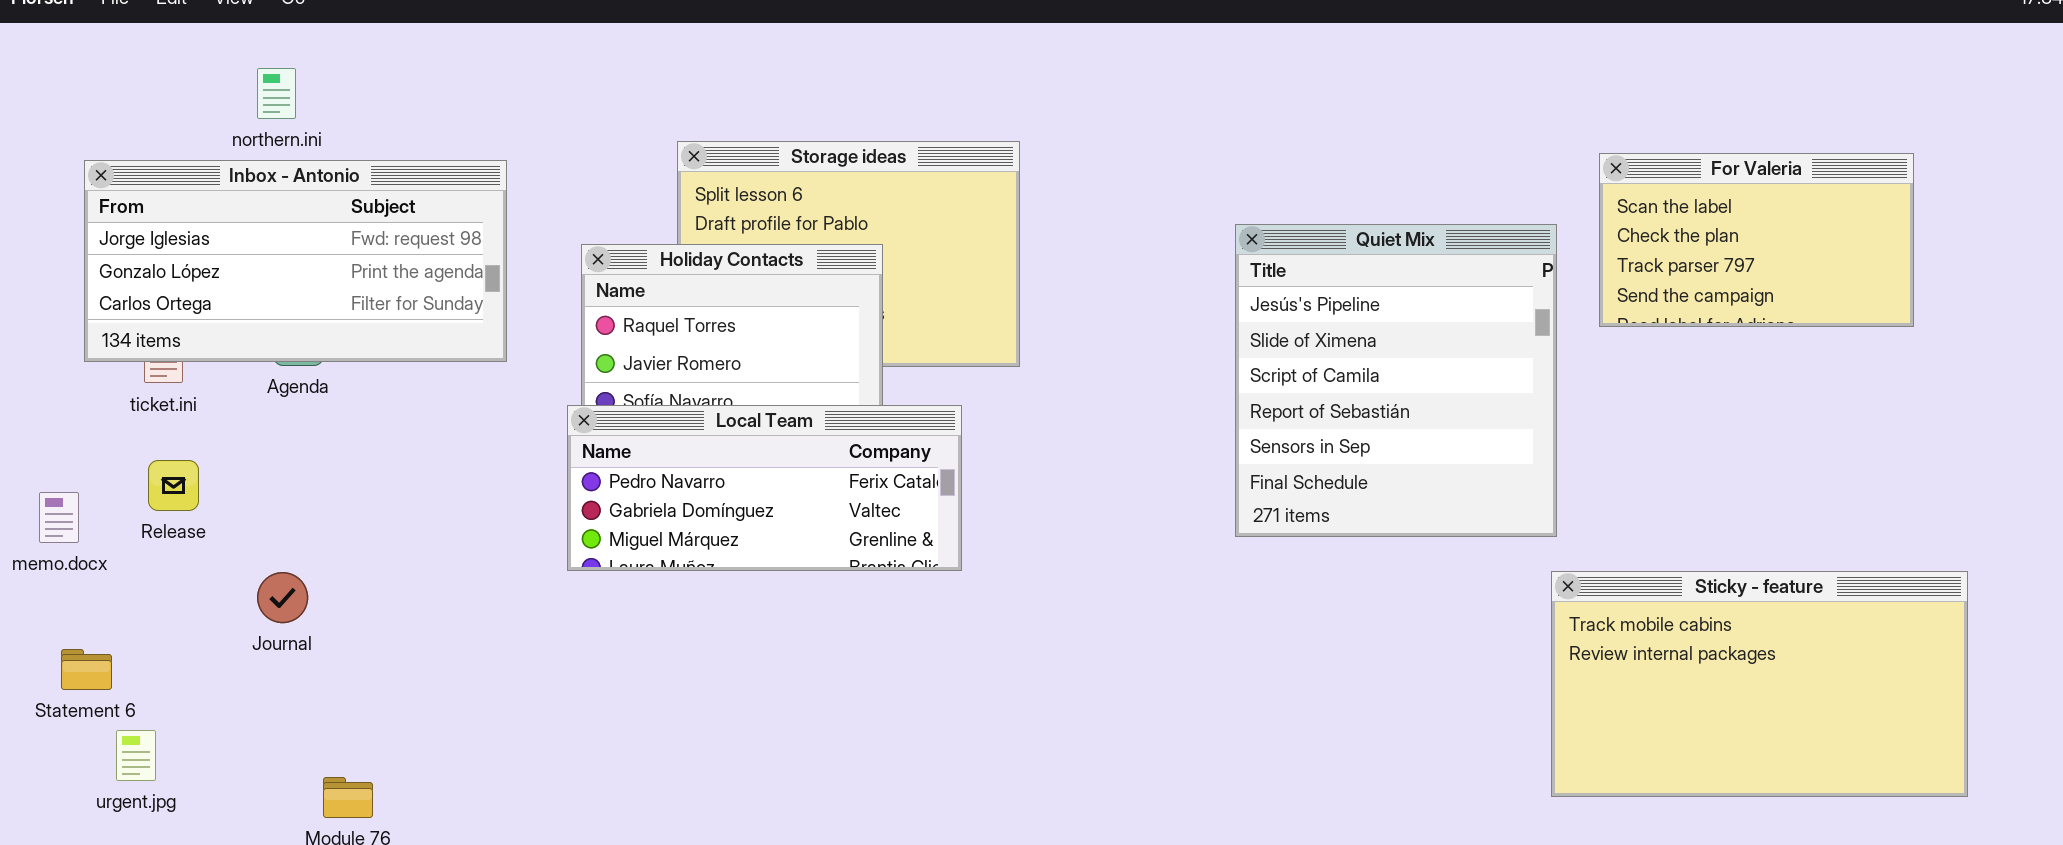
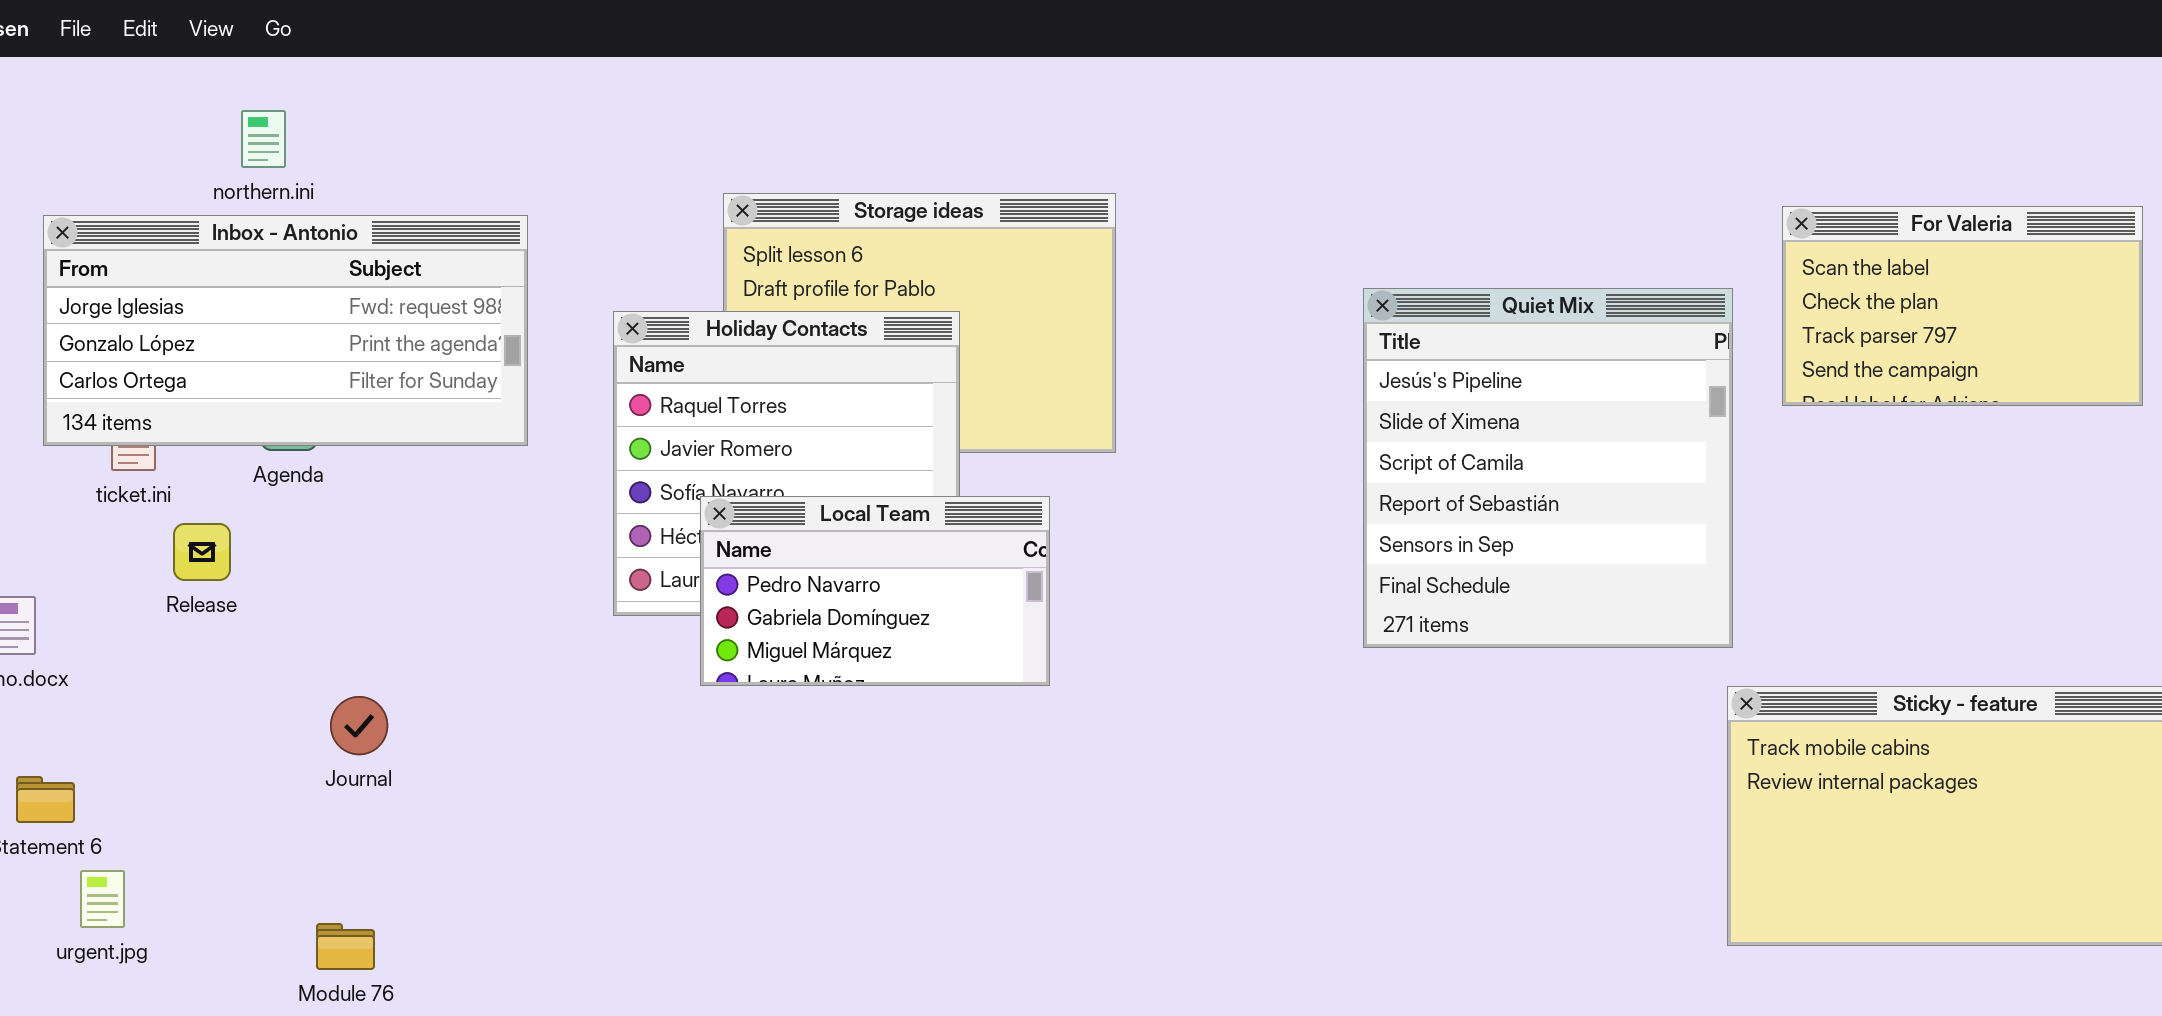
Local Team: [567,405,962,571] -> [700,496,1050,686], resized
Release: [148,460,199,511] -> [173,523,231,581], moved
Journal: [257,572,308,623] -> [330,696,388,755], moved

